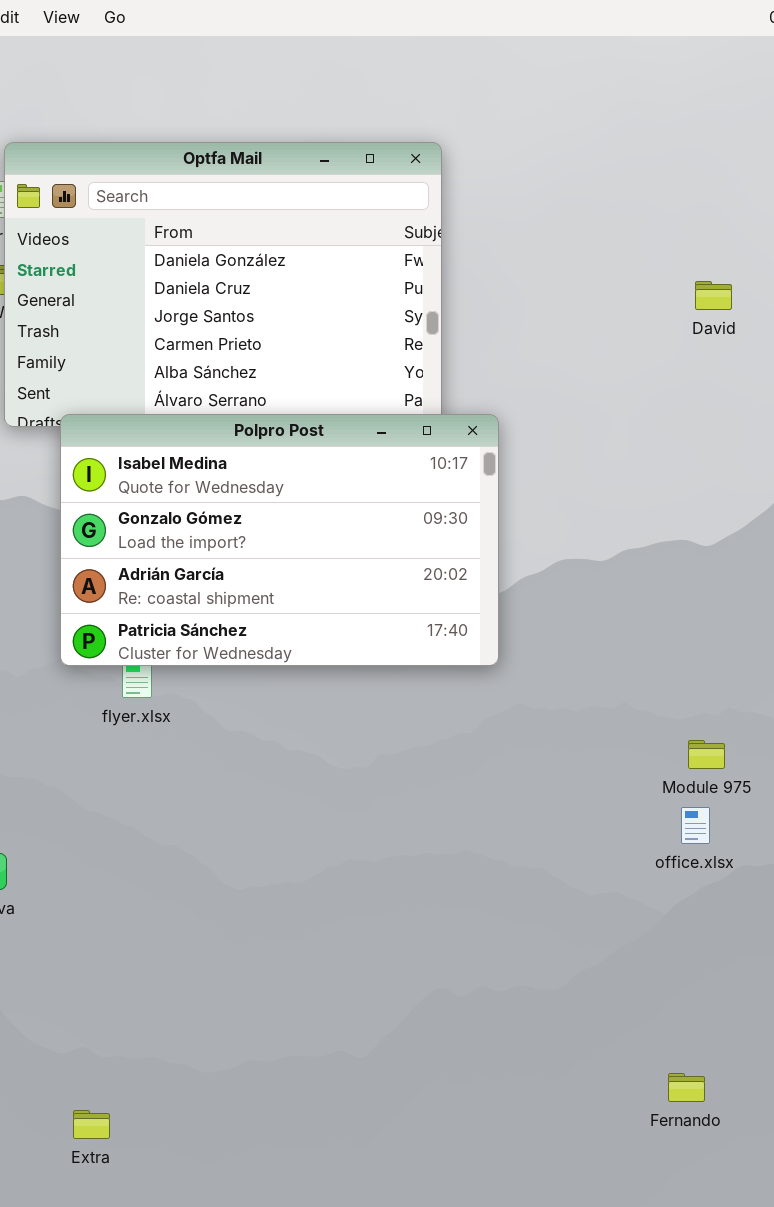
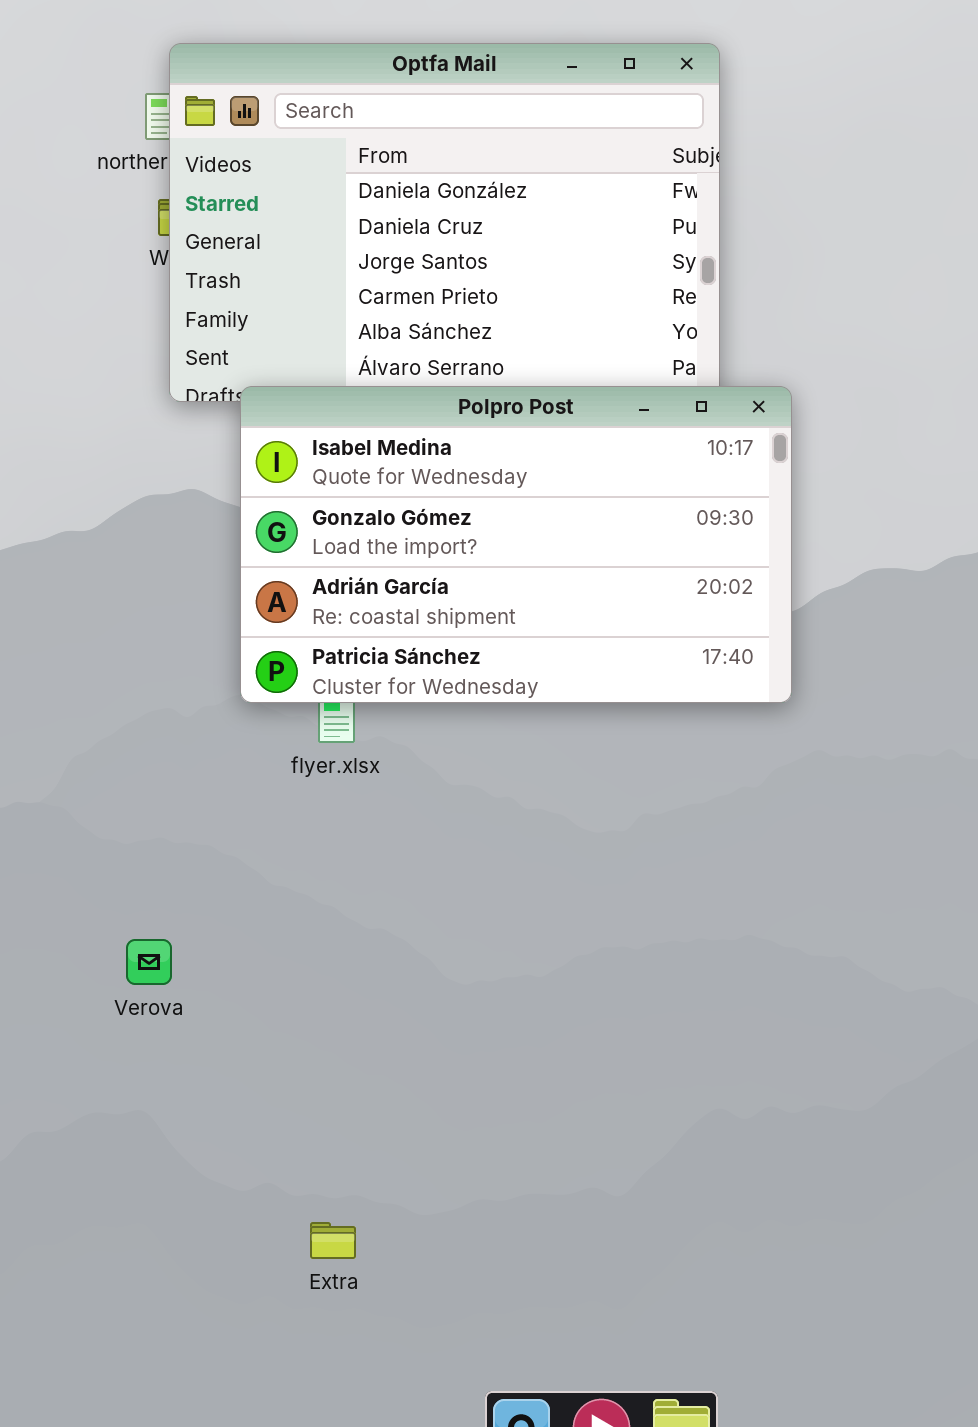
Extra: [73,1110,110,1139] -> [310,1222,356,1259], moved

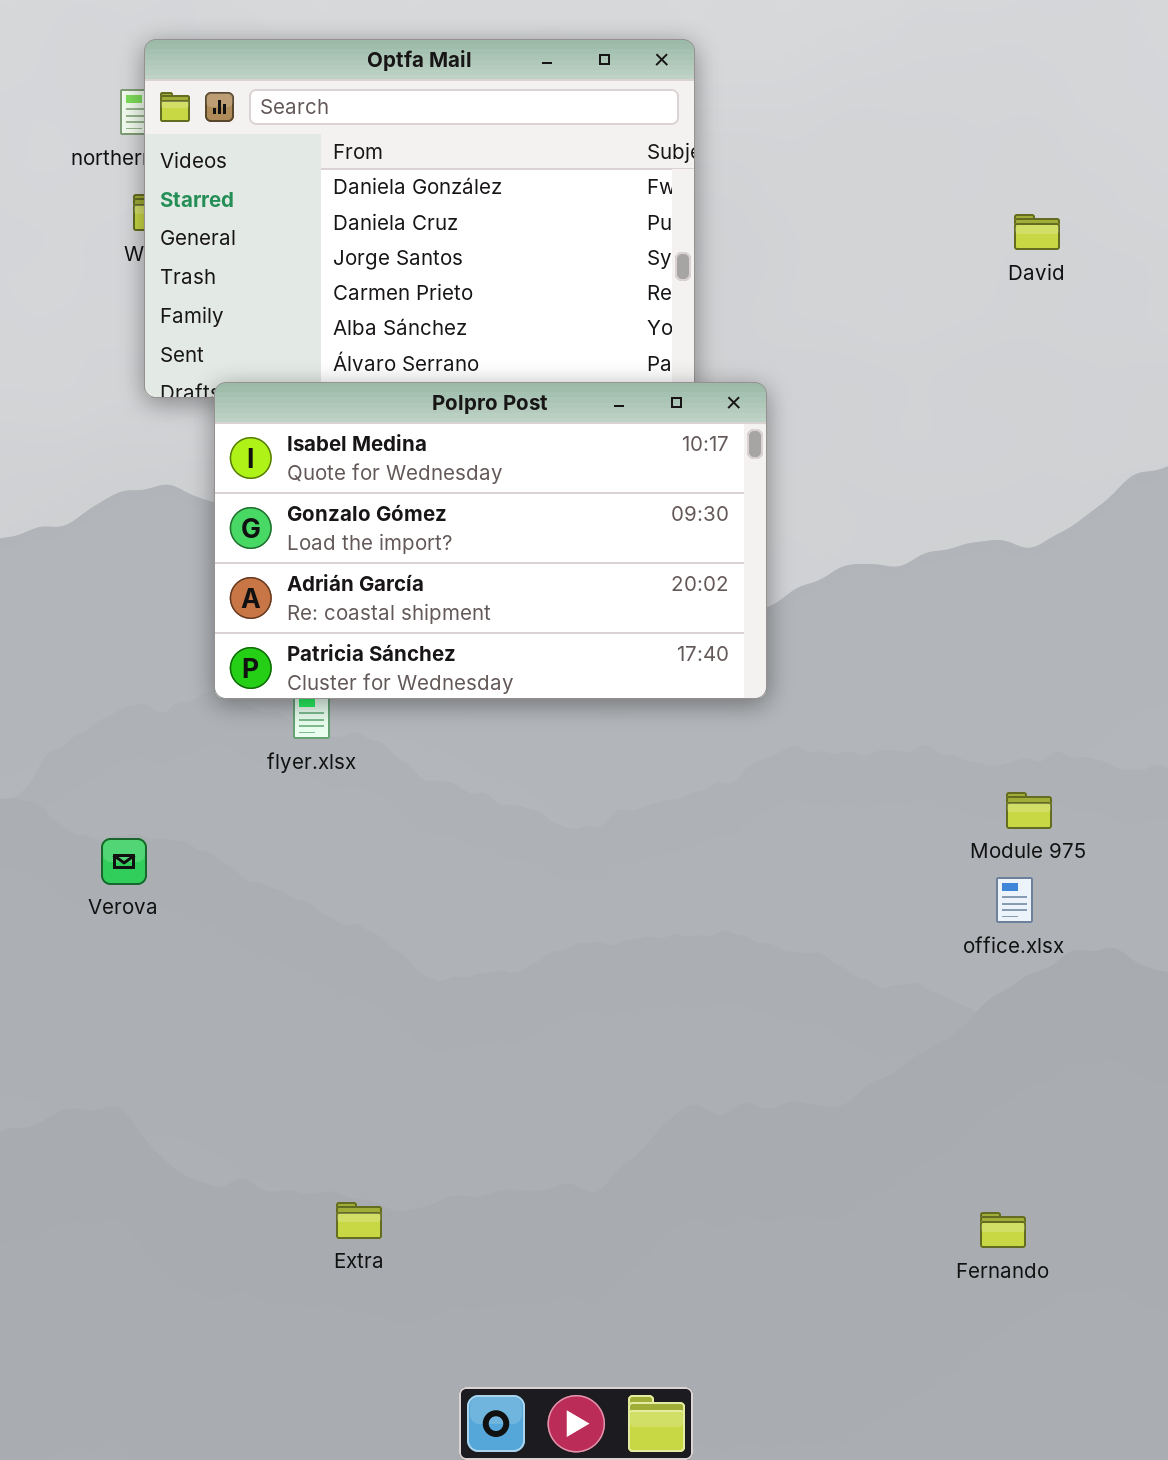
Verova: [126,939,172,985] -> [101,838,147,885], moved
Extra: [310,1222,356,1259] -> [336,1202,382,1239], moved

